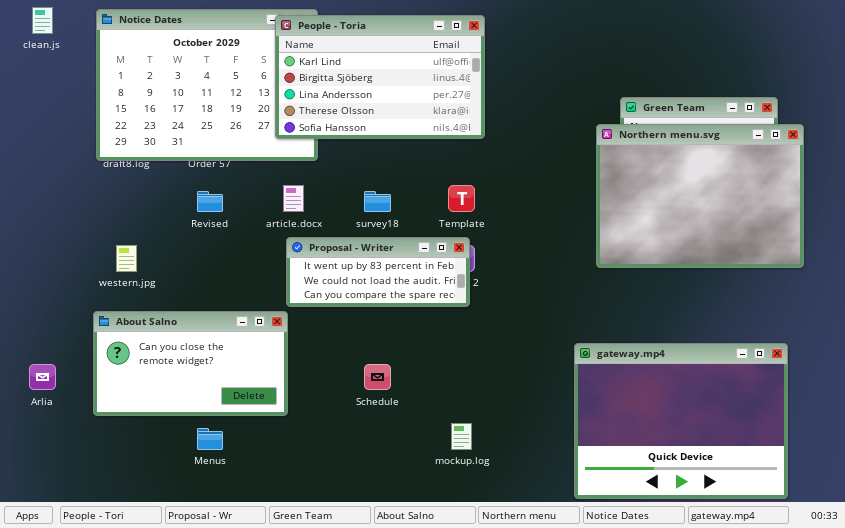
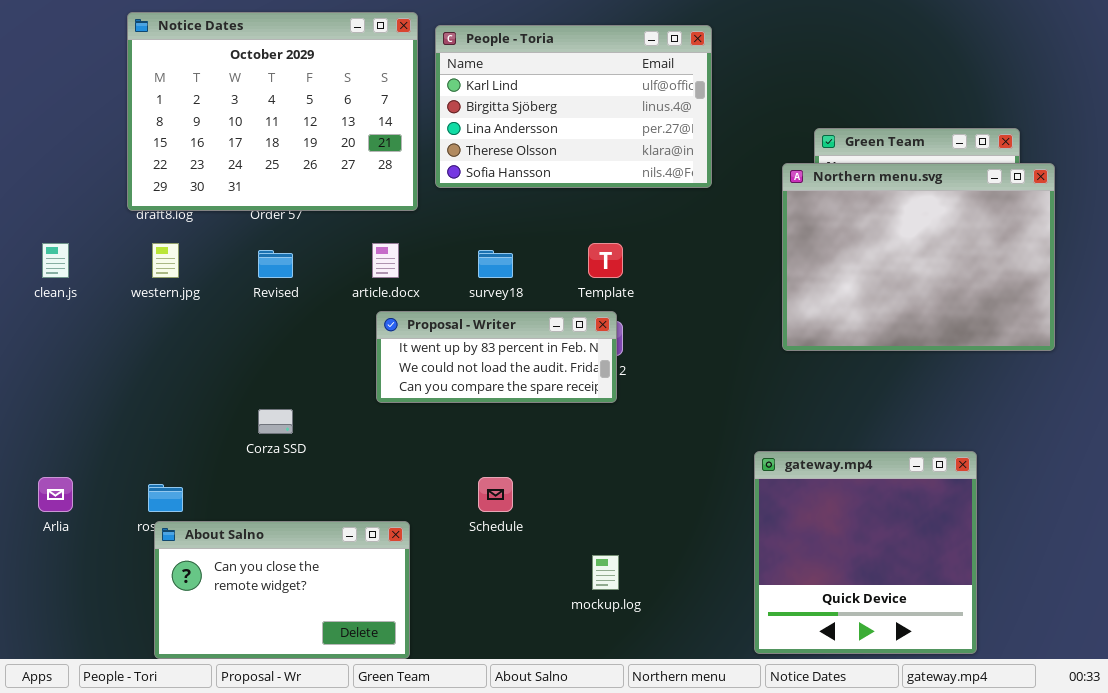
clean.js: [32,7,53,34] -> [42,243,69,278], moved
People - Toria: [275,15,485,139] -> [435,25,712,188], moved
western.jpg: [116,245,137,272] -> [152,243,179,278], moved
About Salno: [93,311,288,416] -> [154,521,410,659], moved
gateway.mp4: [574,343,788,499] -> [754,451,977,654], resized

